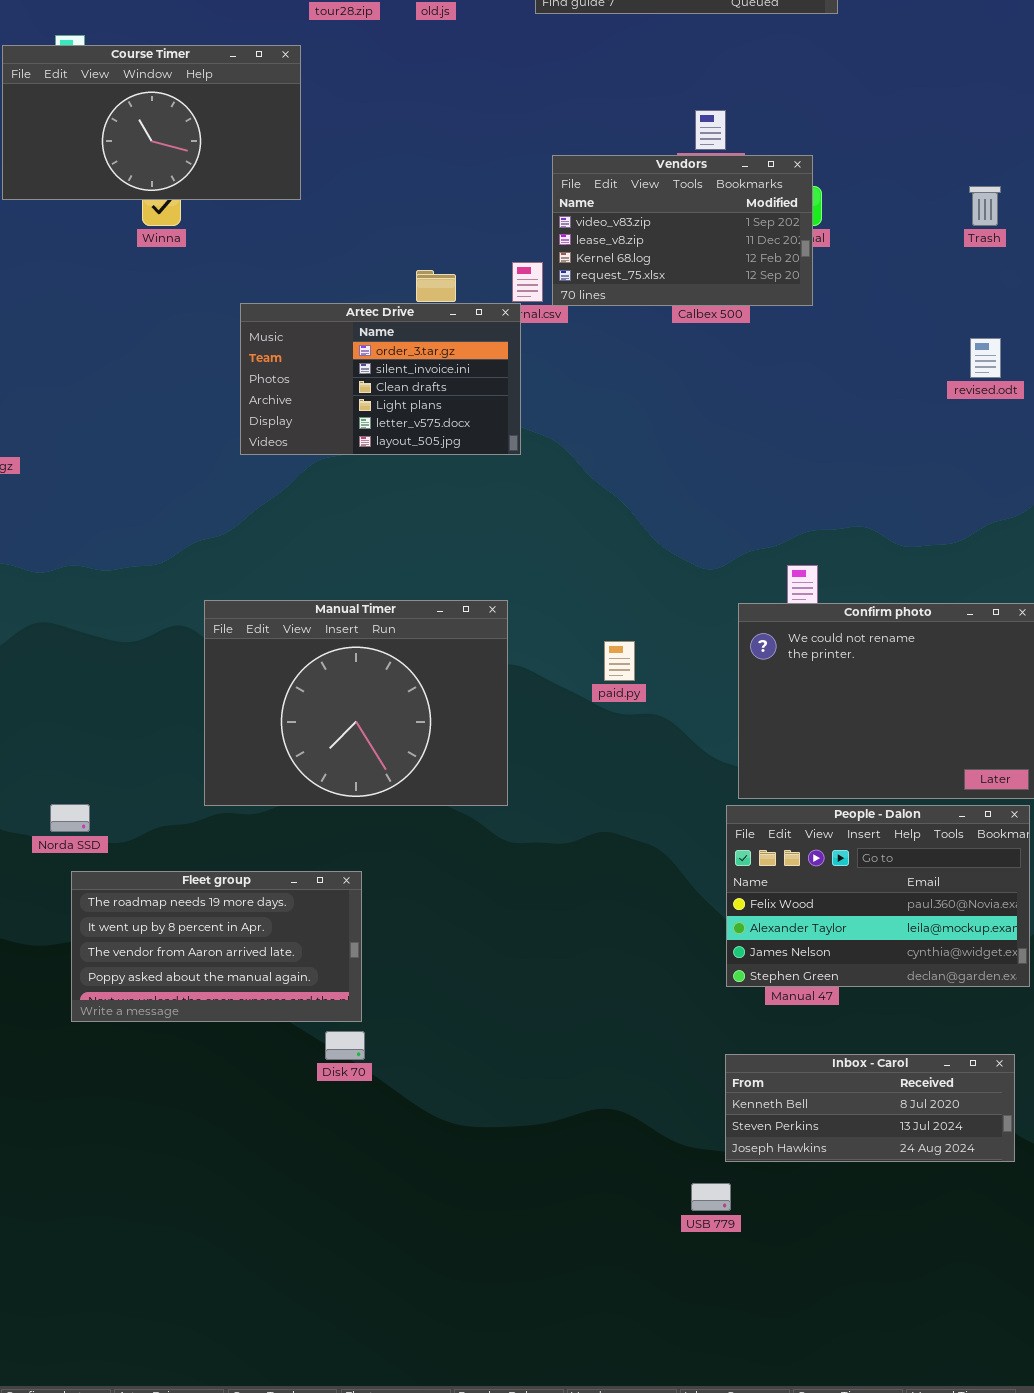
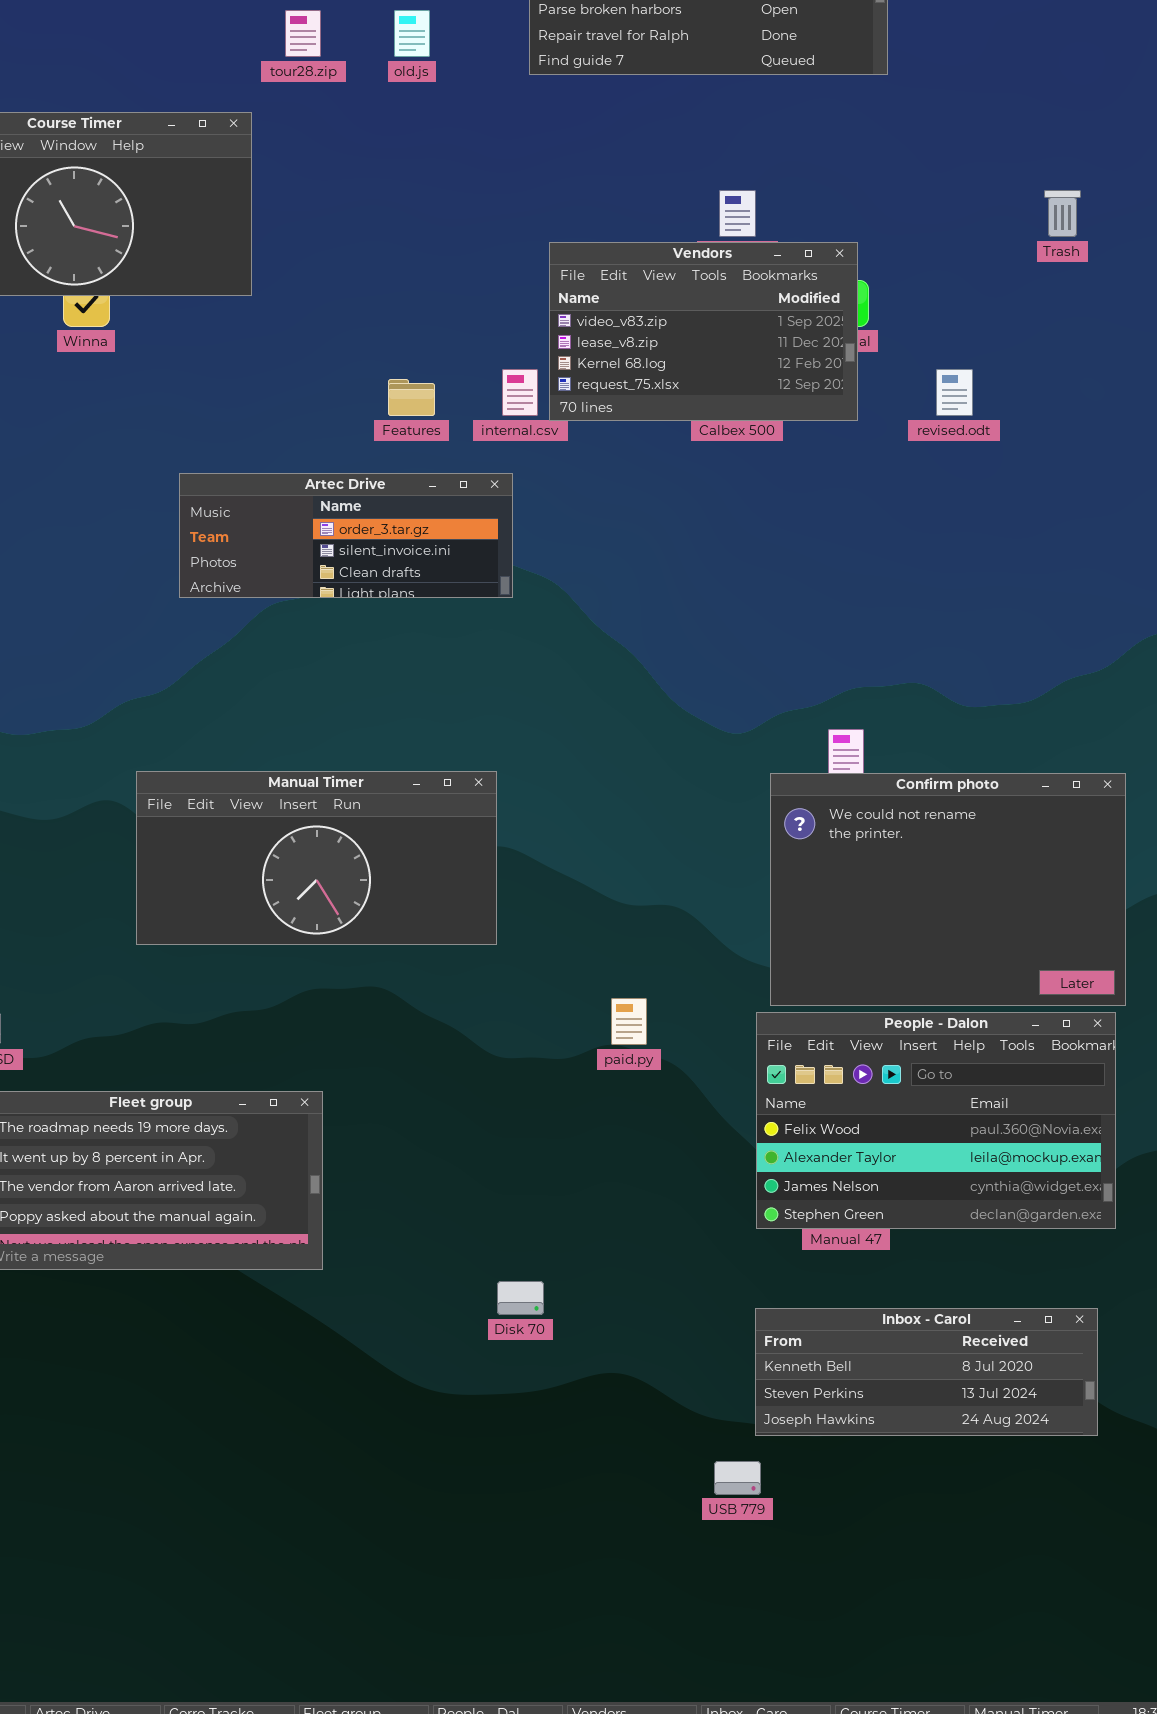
Trash: [969,186,1001,226] -> [1044,190,1081,237], moved
Artec Drive: [240,303,521,455] -> [179,473,513,598], resized
revised.odt: [970,338,1001,378] -> [936,369,973,416], moved
Manual Timer: [204,600,508,806] -> [136,771,497,945], resized
paid.py: [604,641,635,681] -> [611,998,647,1045], moved
Disk 70: [325,1031,365,1060] -> [497,1281,544,1315], moved

